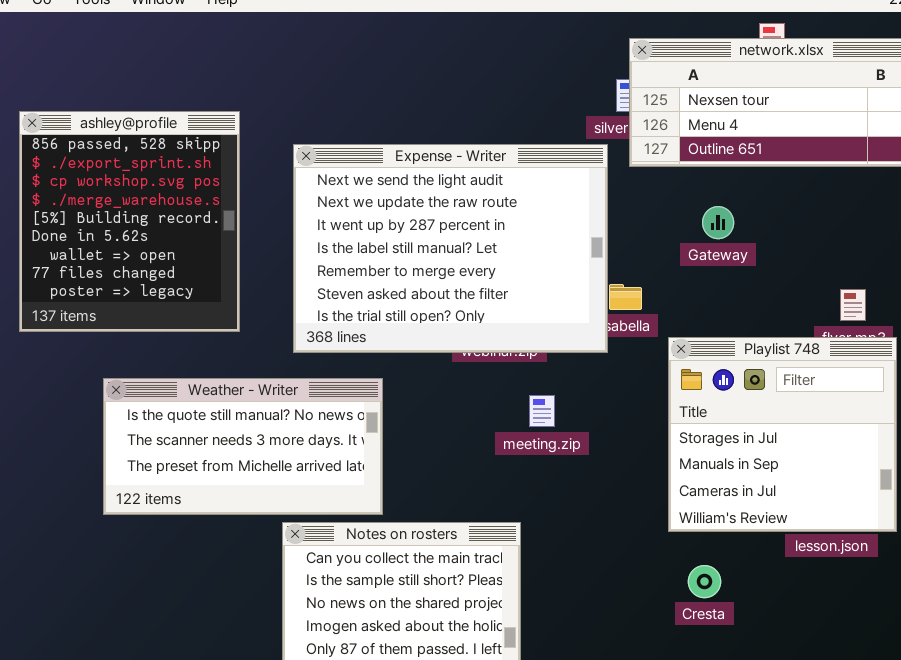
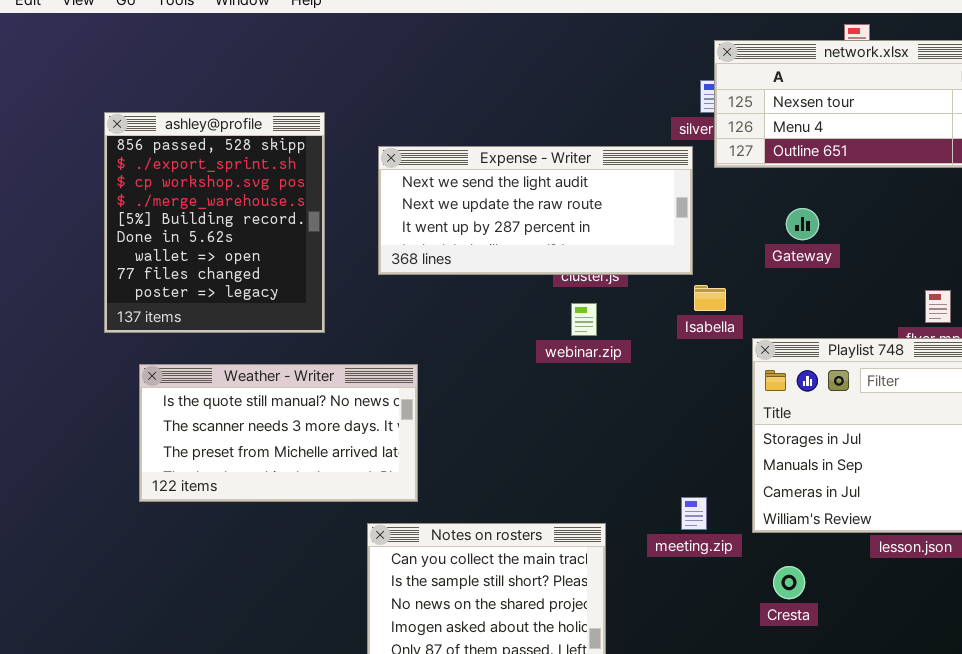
Expense - Writer: [293,144,608,353] -> [378,146,693,275], resized
Weather - Writer: [103,378,383,515] -> [139,364,418,502], moved
meeting.zip: [529,395,555,427] -> [681,497,707,530], moved

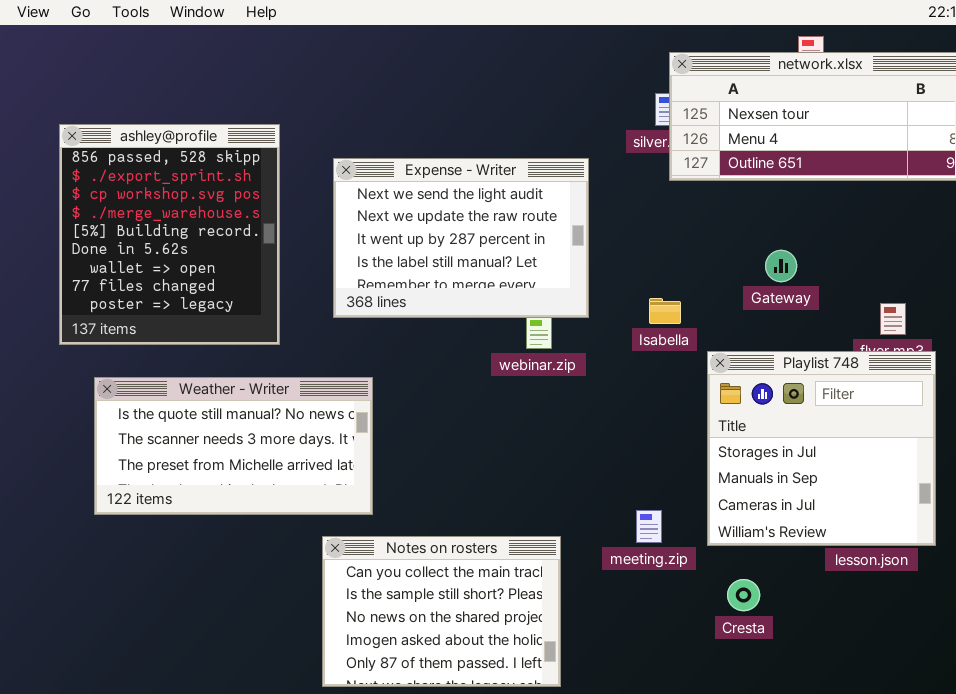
Expense - Writer: [378,146,693,275] -> [333,158,589,318], resized
Gateway: [786,208,819,240] -> [765,250,797,282], moved

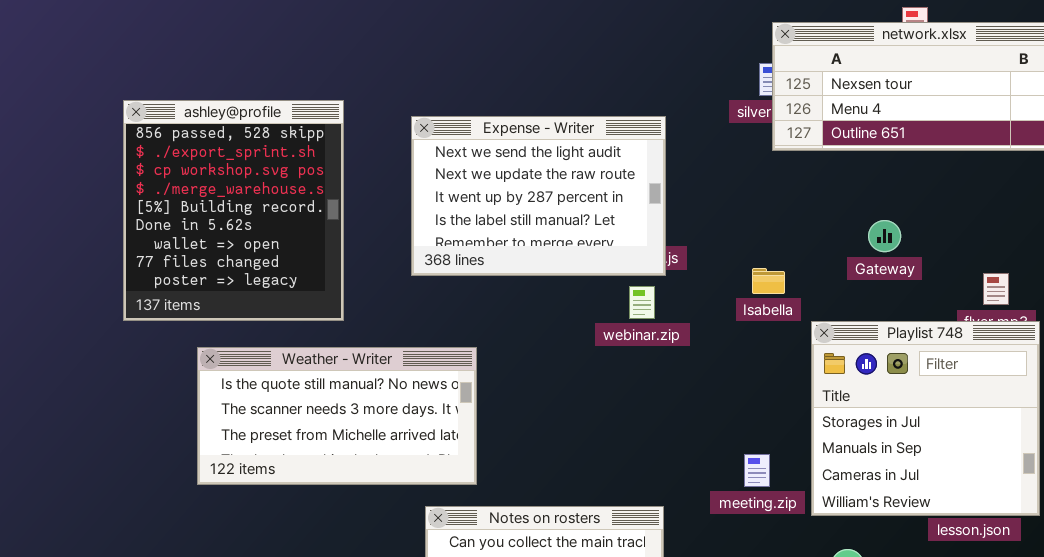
ashley@profile: [59,124,280,345] -> [123,100,344,321], moved
Expense - Writer: [333,158,589,318] -> [411,116,666,276], moved
meeting.zip: [636,510,662,543] -> [744,454,770,487], moved

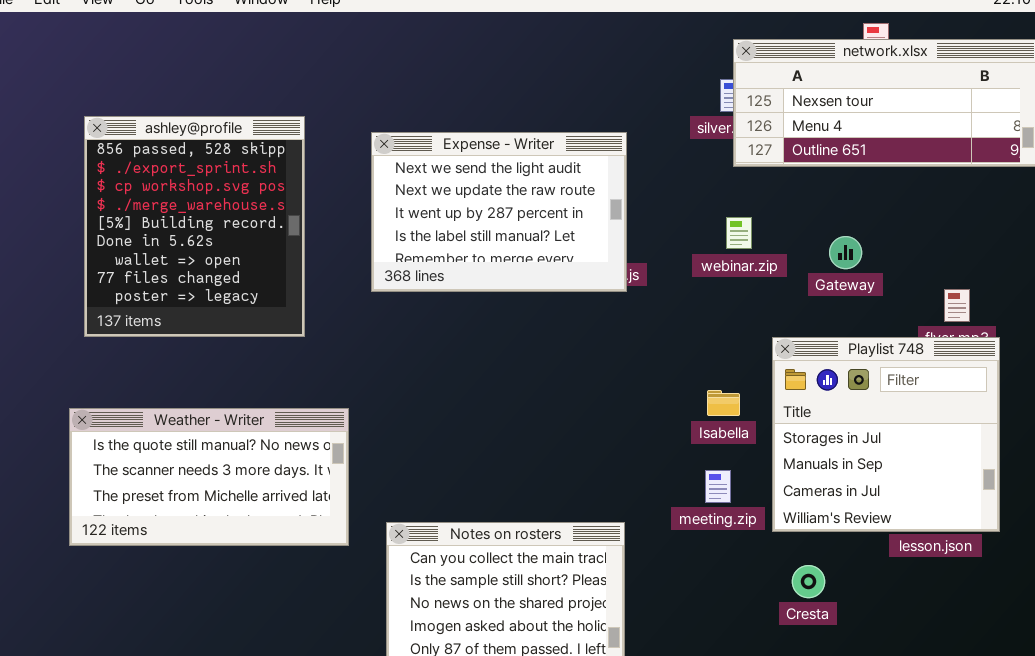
Isabella: [752,268,785,294] -> [707,390,740,416], moved
webinar.zip: [629,286,655,319] -> [726,217,752,249], moved
Weather - Writer: [197,347,477,485] -> [69,408,349,546], moved

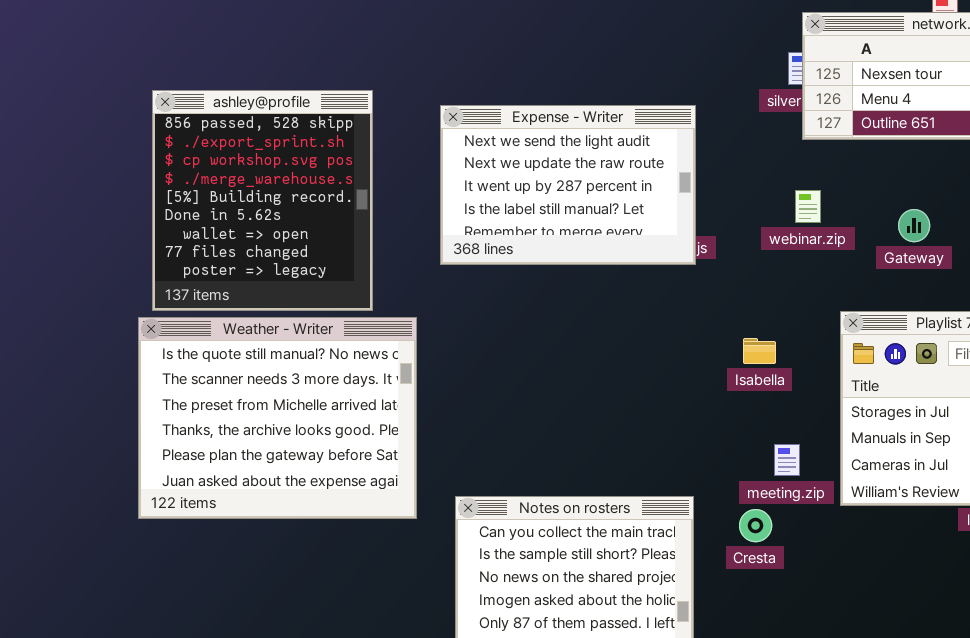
Isabella: [707,390,740,416] -> [743,338,776,364], moved
Weather - Writer: [69,408,349,546] -> [138,317,417,519], resized
Cresta: [792,565,825,598] -> [739,509,772,542], moved

